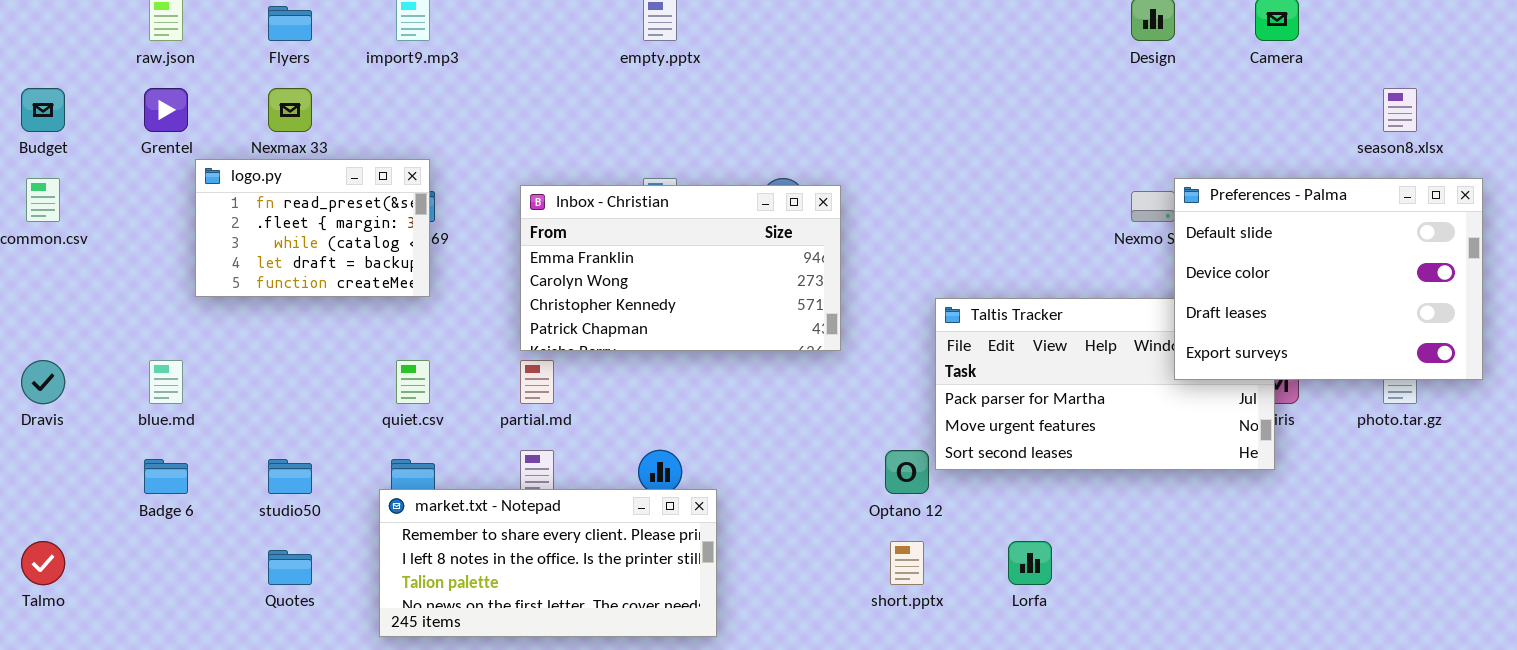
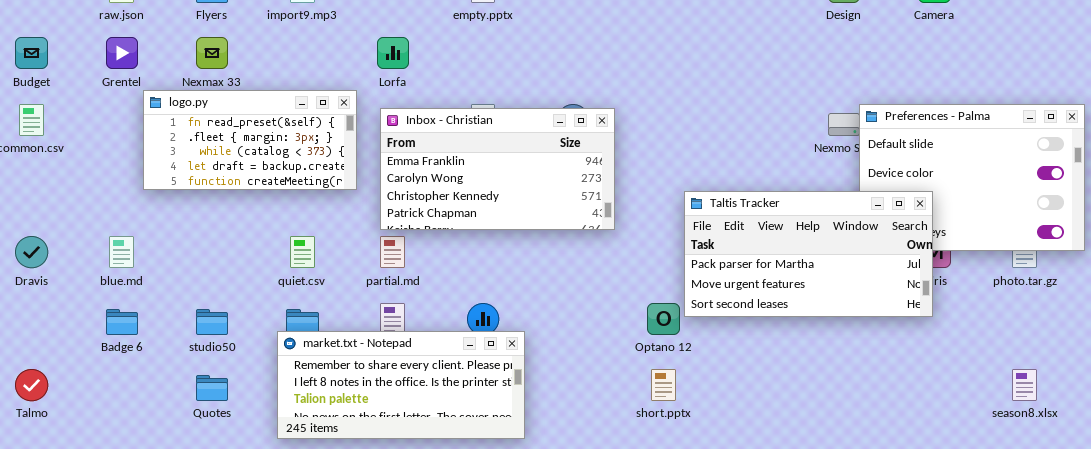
season8.xlsx: [1383,88,1417,132] -> [1012,369,1037,401], moved
logo.py: [195,159,430,297] -> [143,90,357,190], resized
Taltis Tracker: [935,298,1275,470] -> [684,191,933,317], raised
Lorfa: [1008,541,1052,585] -> [377,37,409,69], moved

